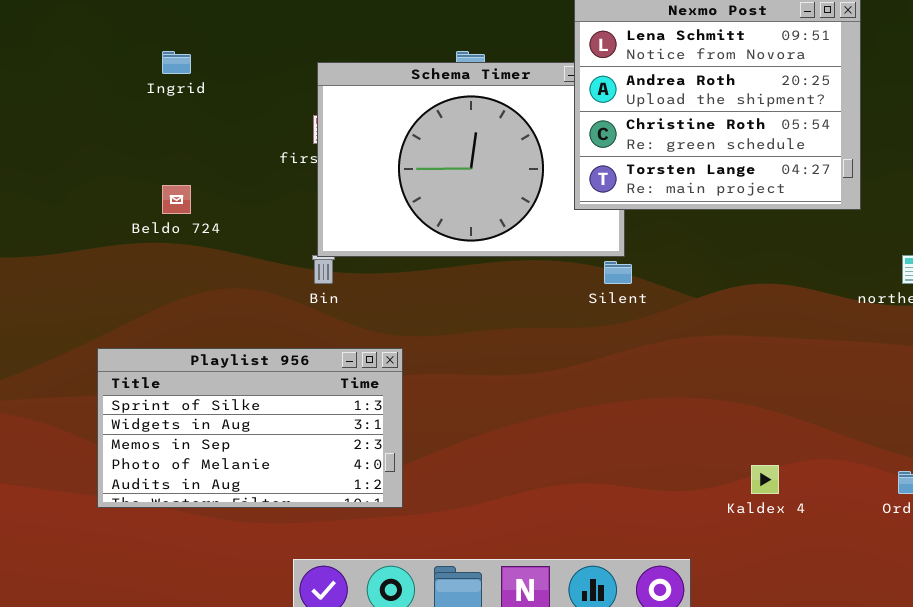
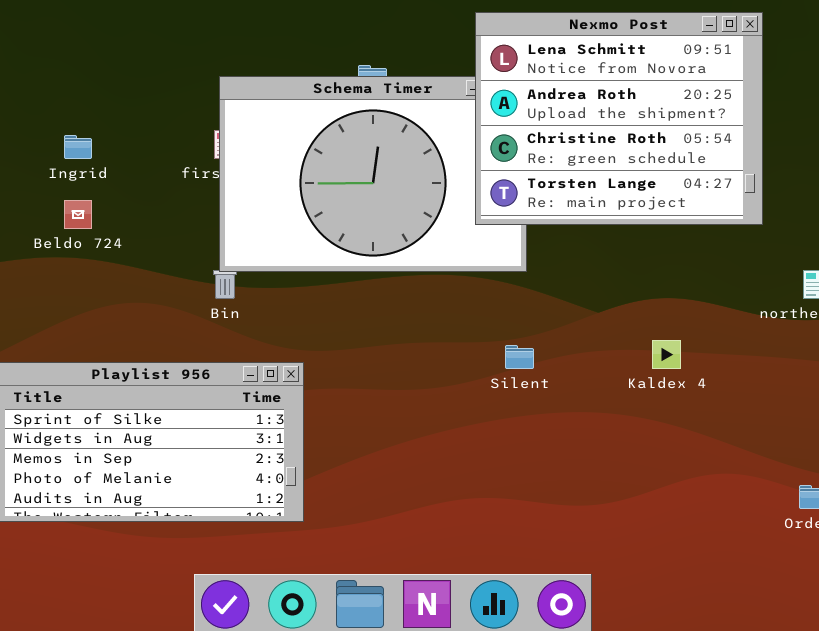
Ingrid: [162,51,191,74] -> [64,135,92,159], moved
Silent: [604,261,632,284] -> [505,345,534,369], moved
Kaldex 4: [751,465,779,494] -> [652,340,681,369], moved

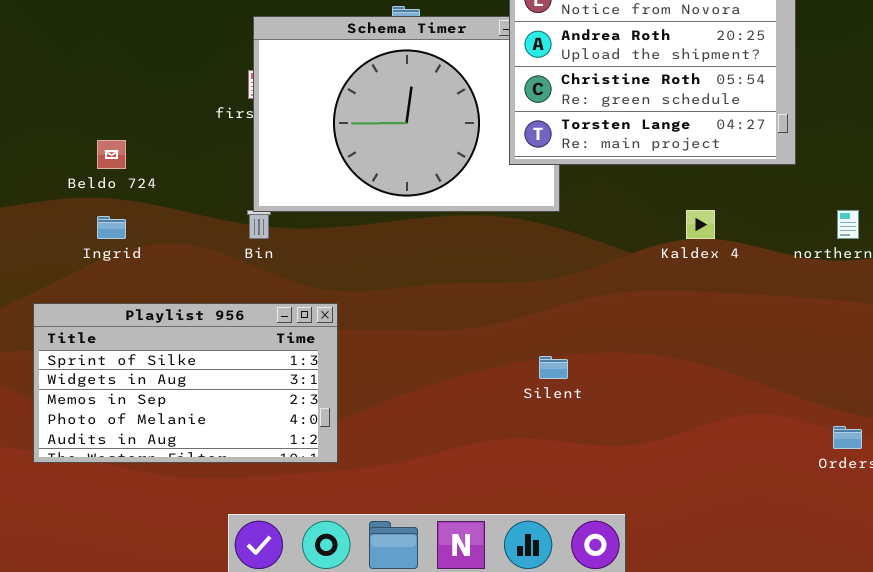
Ingrid: [64,135,92,159] -> [97,216,126,239], moved
Kaldex 4: [652,340,681,369] -> [686,210,715,239], moved
Silent: [505,345,534,369] -> [539,356,568,379], moved

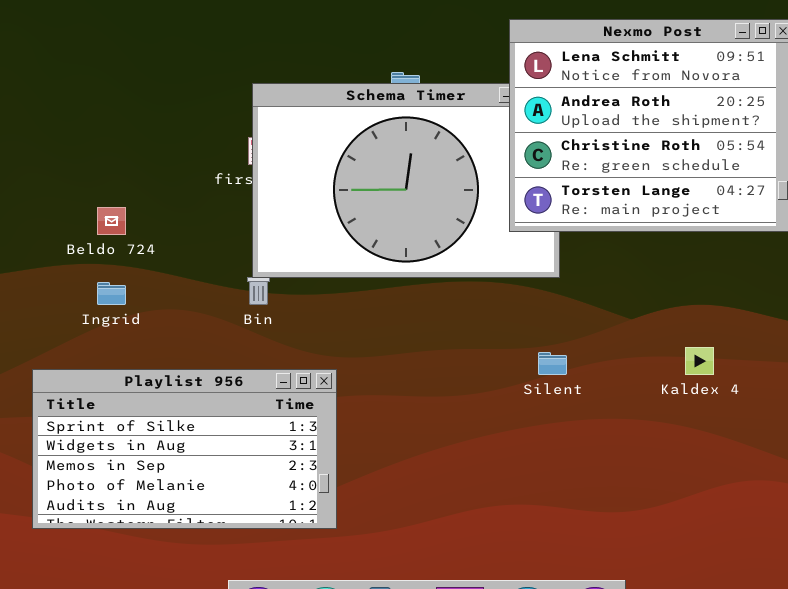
Kaldex 4: [686,210,715,239] -> [685,347,714,375], moved
Silent: [539,356,568,379] -> [538,352,567,375], moved

